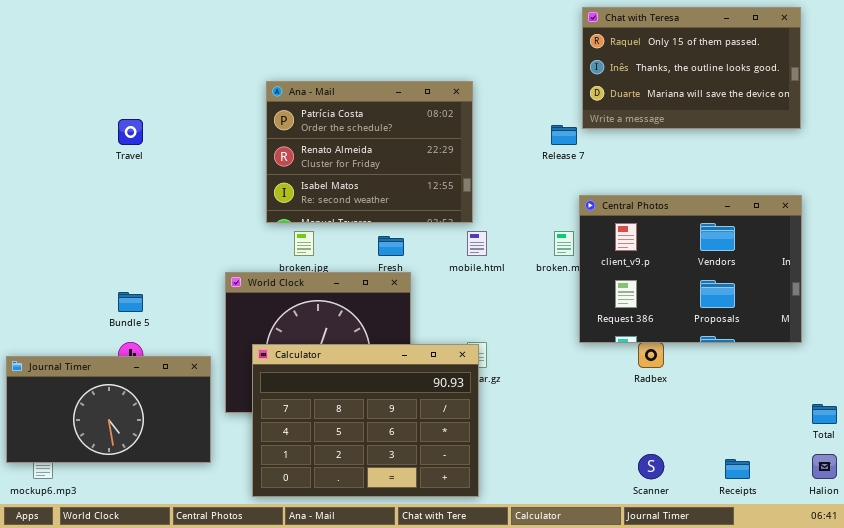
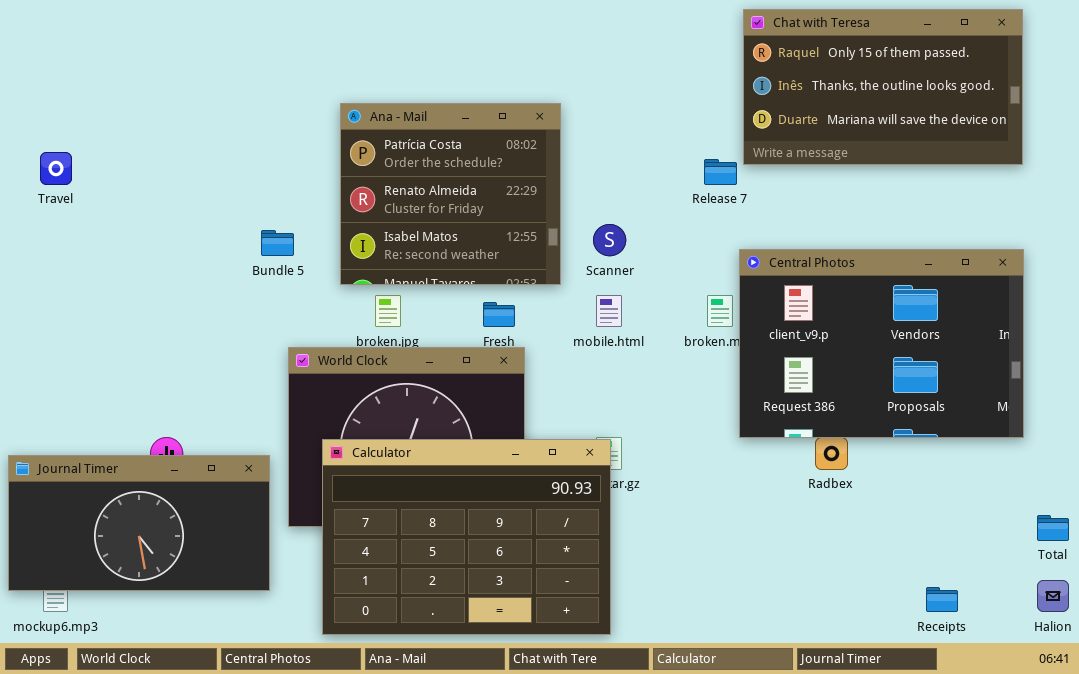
Ana - Mail: [266,81,473,223] -> [340,103,561,285], resized
Travel: [118,119,143,145] -> [40,152,72,185], moved
Bundle 5: [118,292,143,312] -> [261,230,294,256], moved
Scanner: [638,454,664,479] -> [593,224,626,256], moved

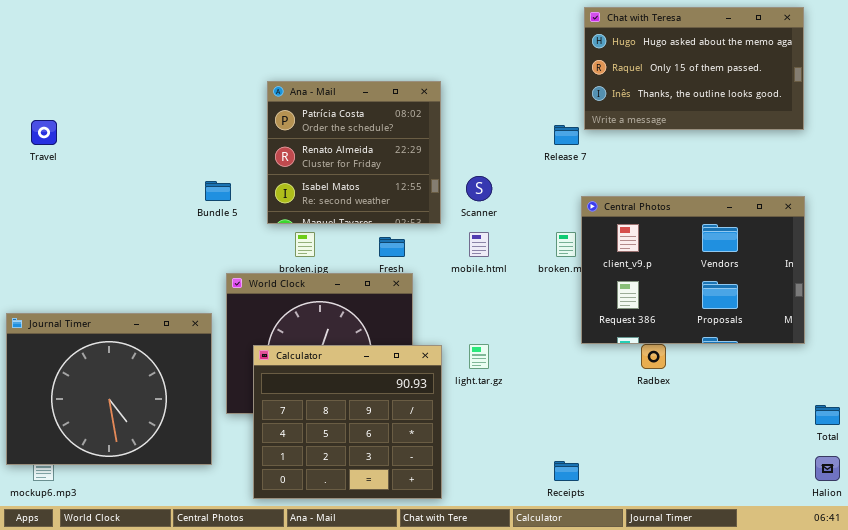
Chat with Teresa: [743,9,1023,165] -> [584,7,804,130], scrolled up 1 row
Calculator: [322,439,611,635] -> [253,345,442,499], resized
Journal Timer: [8,455,270,591] -> [6,313,212,465], resized
Receipts: [926,587,958,612] -> [554,461,579,481], moved

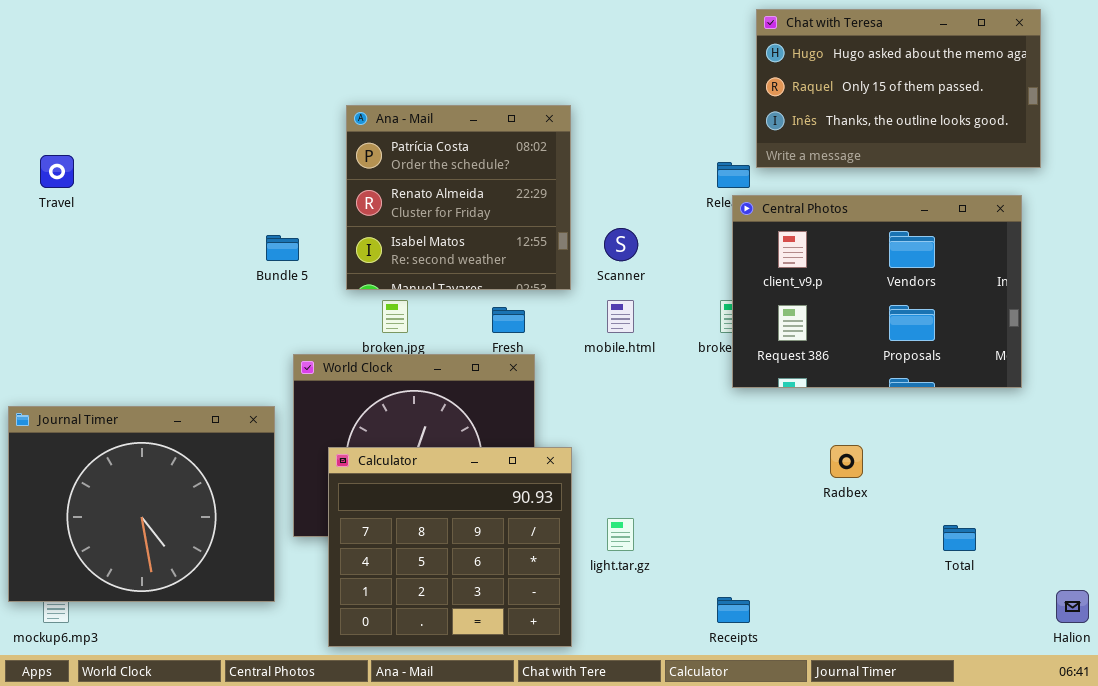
Central Photos: [581,196,805,344] -> [732,195,1022,388], moved
light.tar.gz: [469,344,489,369] -> [607,518,634,551], moved
Total: [815,405,840,425] -> [943,525,976,551], moved

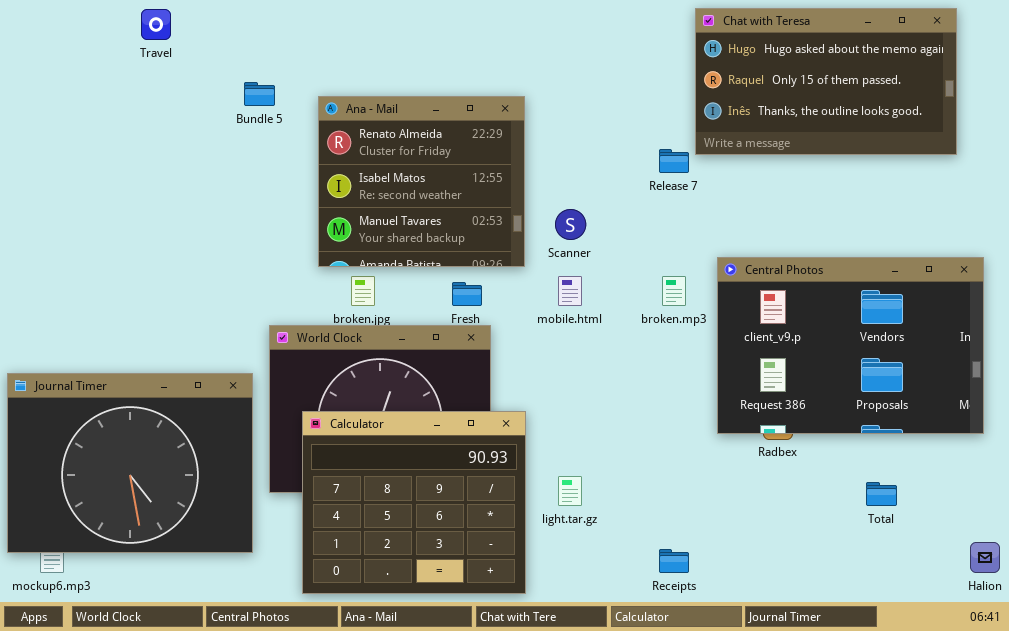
Ana - Mail: [346,105,571,290] -> [318,96,525,267], scrolled down 1 row
Travel: [40,155,74,188] -> [141,9,171,40], moved
Central Photos: [732,195,1022,388] -> [717,257,984,434], moved
Bundle 5: [266,235,299,261] -> [244,82,275,106], moved

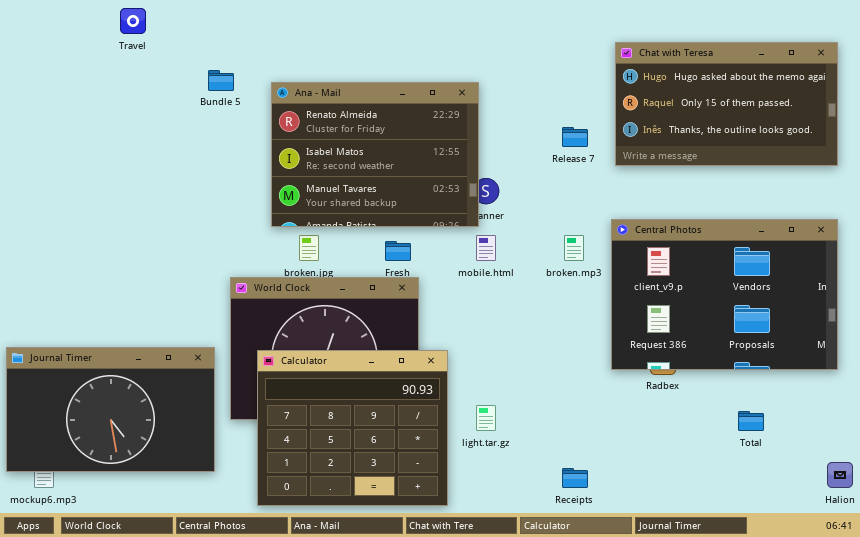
Chat with Teresa: [695,8,957,155] -> [615,42,838,166], moved
Ana - Mail: [318,96,525,267] -> [271,82,479,227], resized
Journal Timer: [7,373,253,553] -> [6,347,215,472], resized

